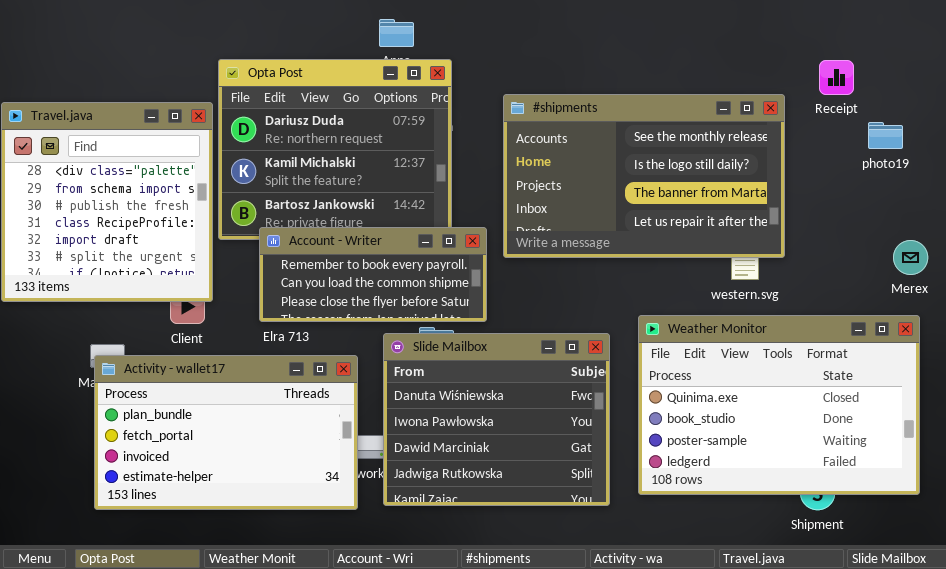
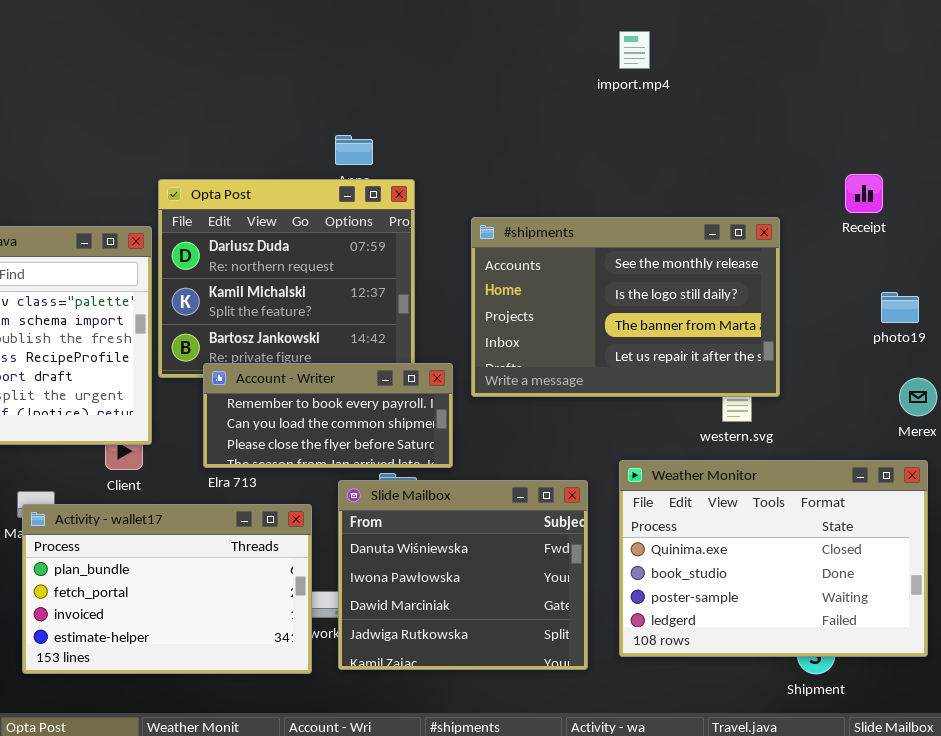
Receipt: [819,60,854,95] -> [845,174,883,213], moved
photo19: [868,122,903,149] -> [881,292,919,323], moved

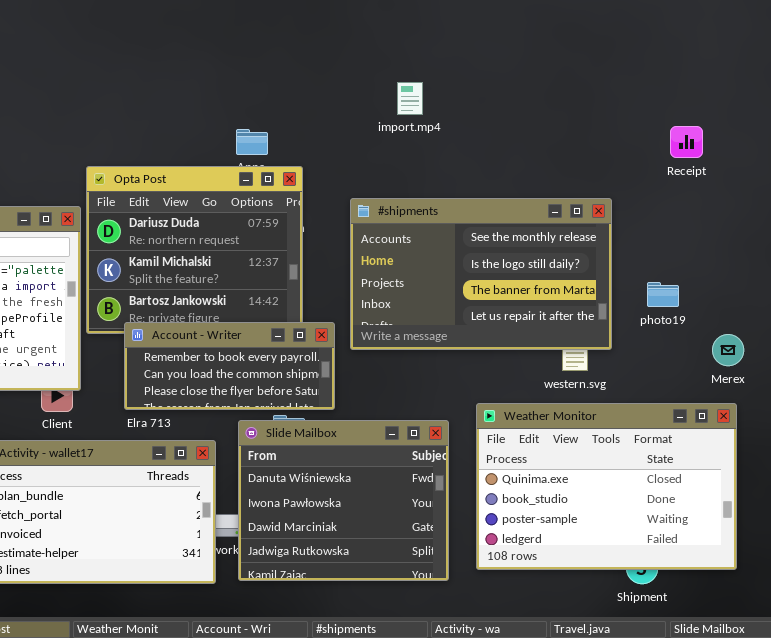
import.mp4: [619,31,650,69] -> [397,82,423,115], moved
Receipt: [845,174,883,213] -> [670,126,703,158], moved
photo19: [881,292,919,323] -> [647,282,679,307], moved

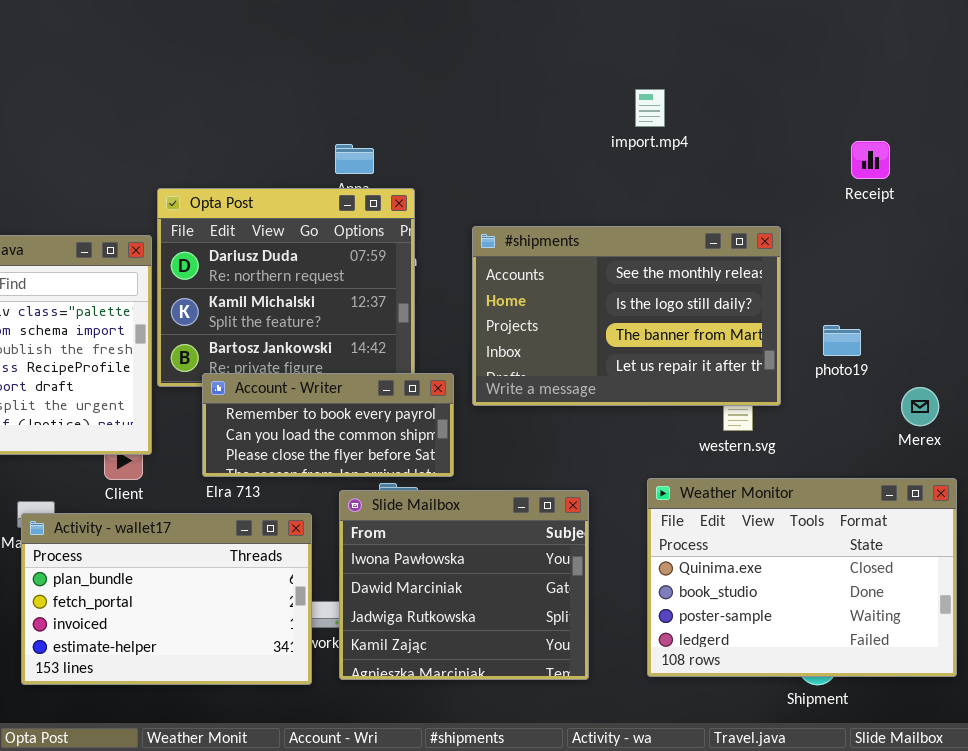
import.mp4: [397,82,423,115] -> [635,89,665,127], moved
Weather Monitor: [476,403,737,570] -> [647,478,957,677], moved
Slide Mailbox: [238,420,449,581] -> [339,490,589,680], scrolled down 1 row

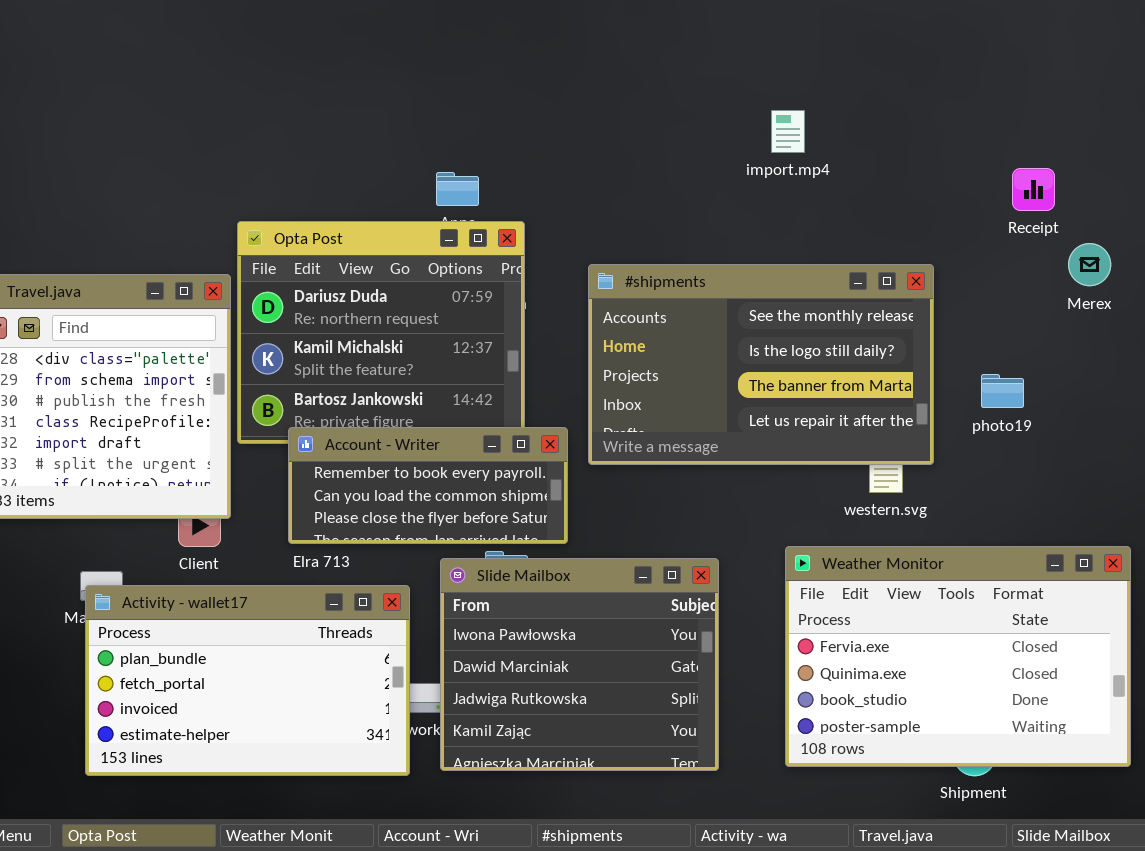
Merex: [901,387,939,426] -> [1068,243,1111,286], moved
Weather Monitor: [647,478,957,677] -> [785,546,1131,767], scrolled up 1 row

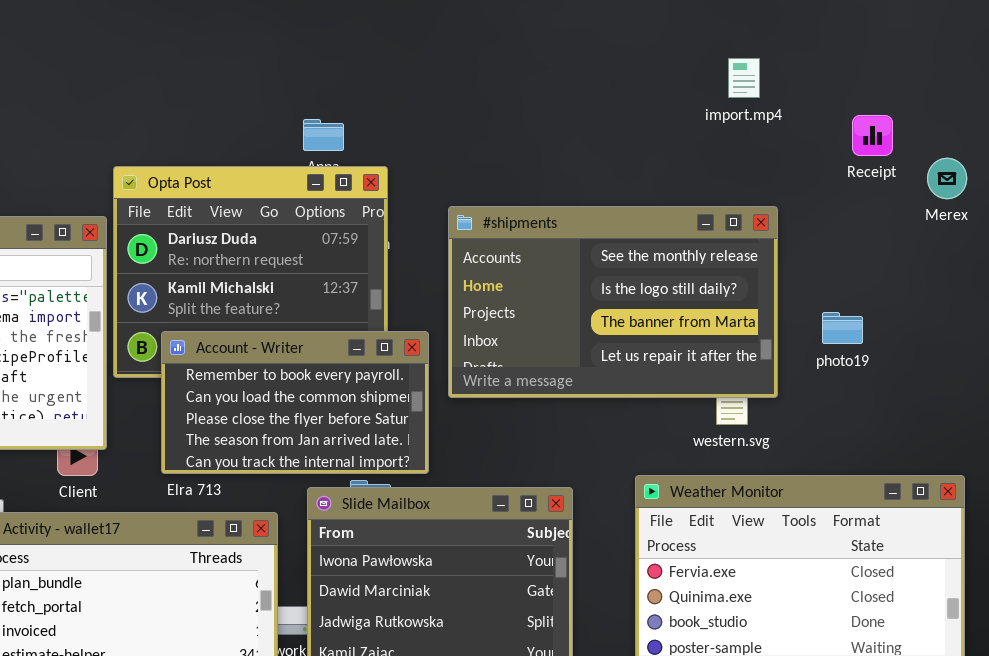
import.mp4: [771,110,805,153] -> [728,58,760,98], moved
Merex: [1068,243,1111,286] -> [927,158,967,199], moved
Account - Writer: [288,427,568,544] -> [161,331,429,474], resized

